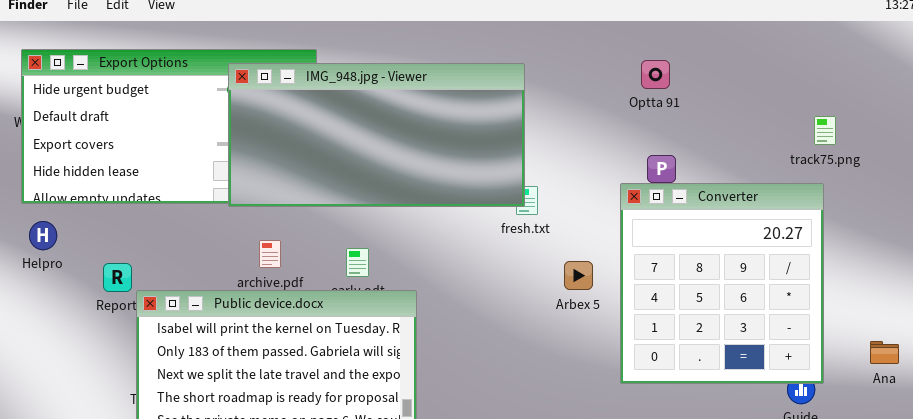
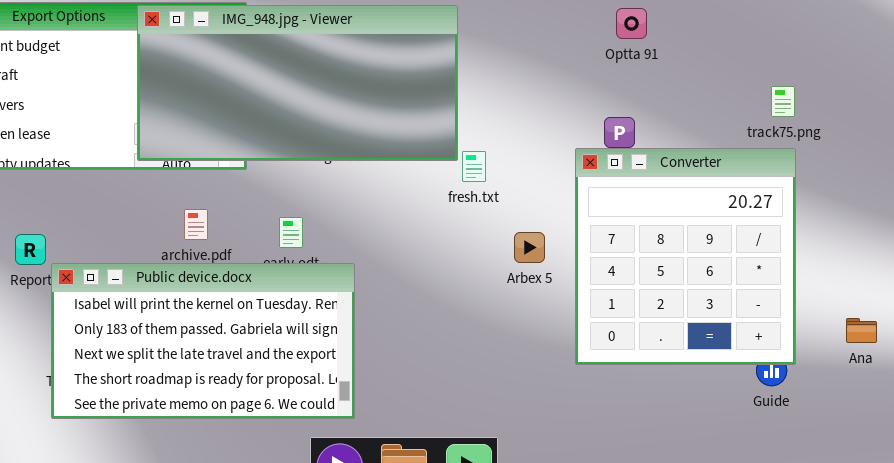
Optta 91: [641,60,670,89] -> [616,8,647,39], moved
IMG_948.jpg - Viewer: [228,63,525,207] -> [137,5,458,161], moved
track75.png: [814,116,836,145] -> [771,86,795,117], moved

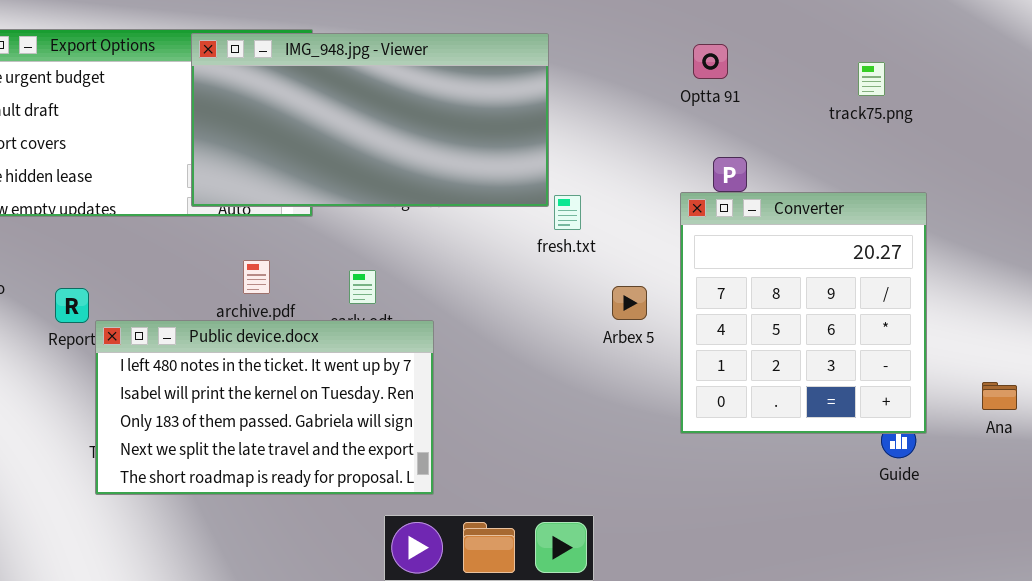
Optta 91: [616,8,647,39] -> [693,44,728,79], moved
track75.png: [771,86,795,117] -> [858,62,885,96], moved
Public device.docx: [51,263,355,419] -> [95,320,434,495], scrolled up 1 row

